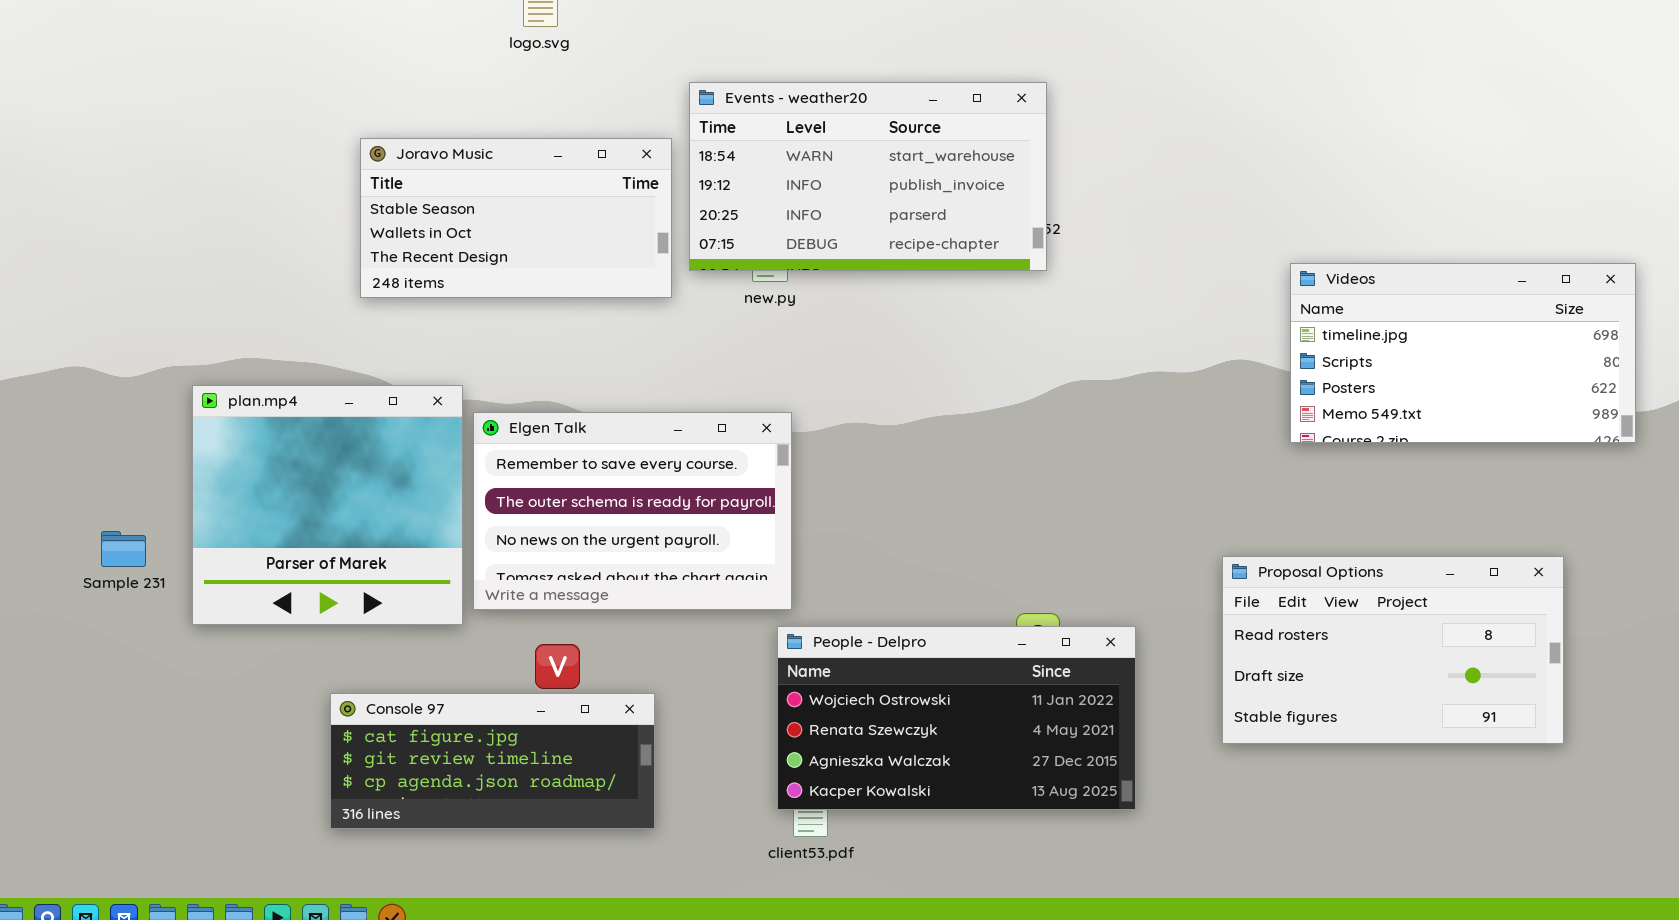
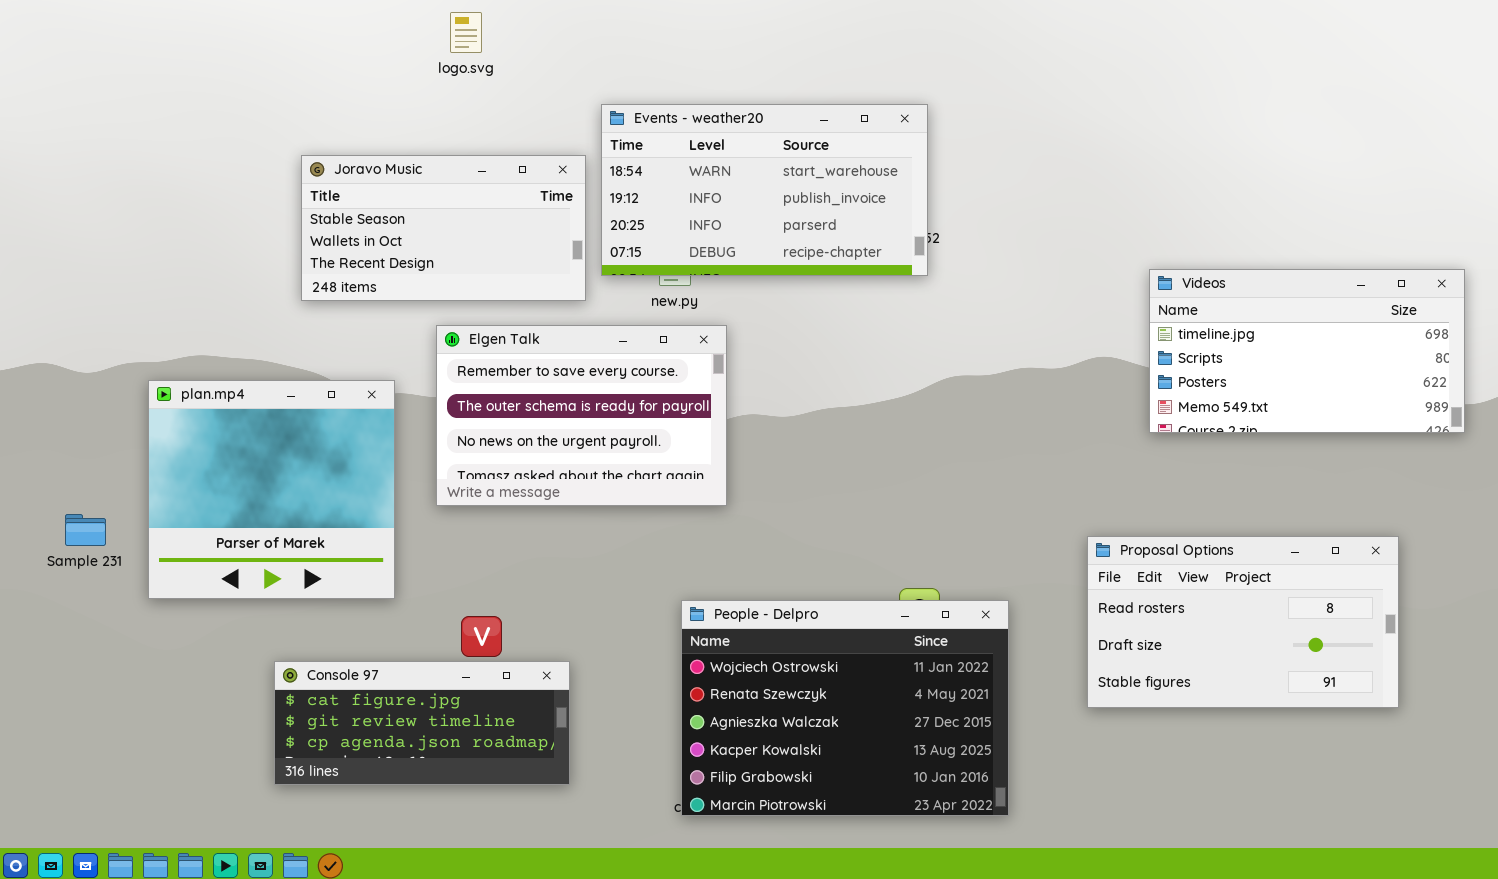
Elgen Talk: [473,412,792,610] -> [436,325,727,506], moved
People - Delpro: [777,626,1136,810] -> [681,600,1009,816], resized

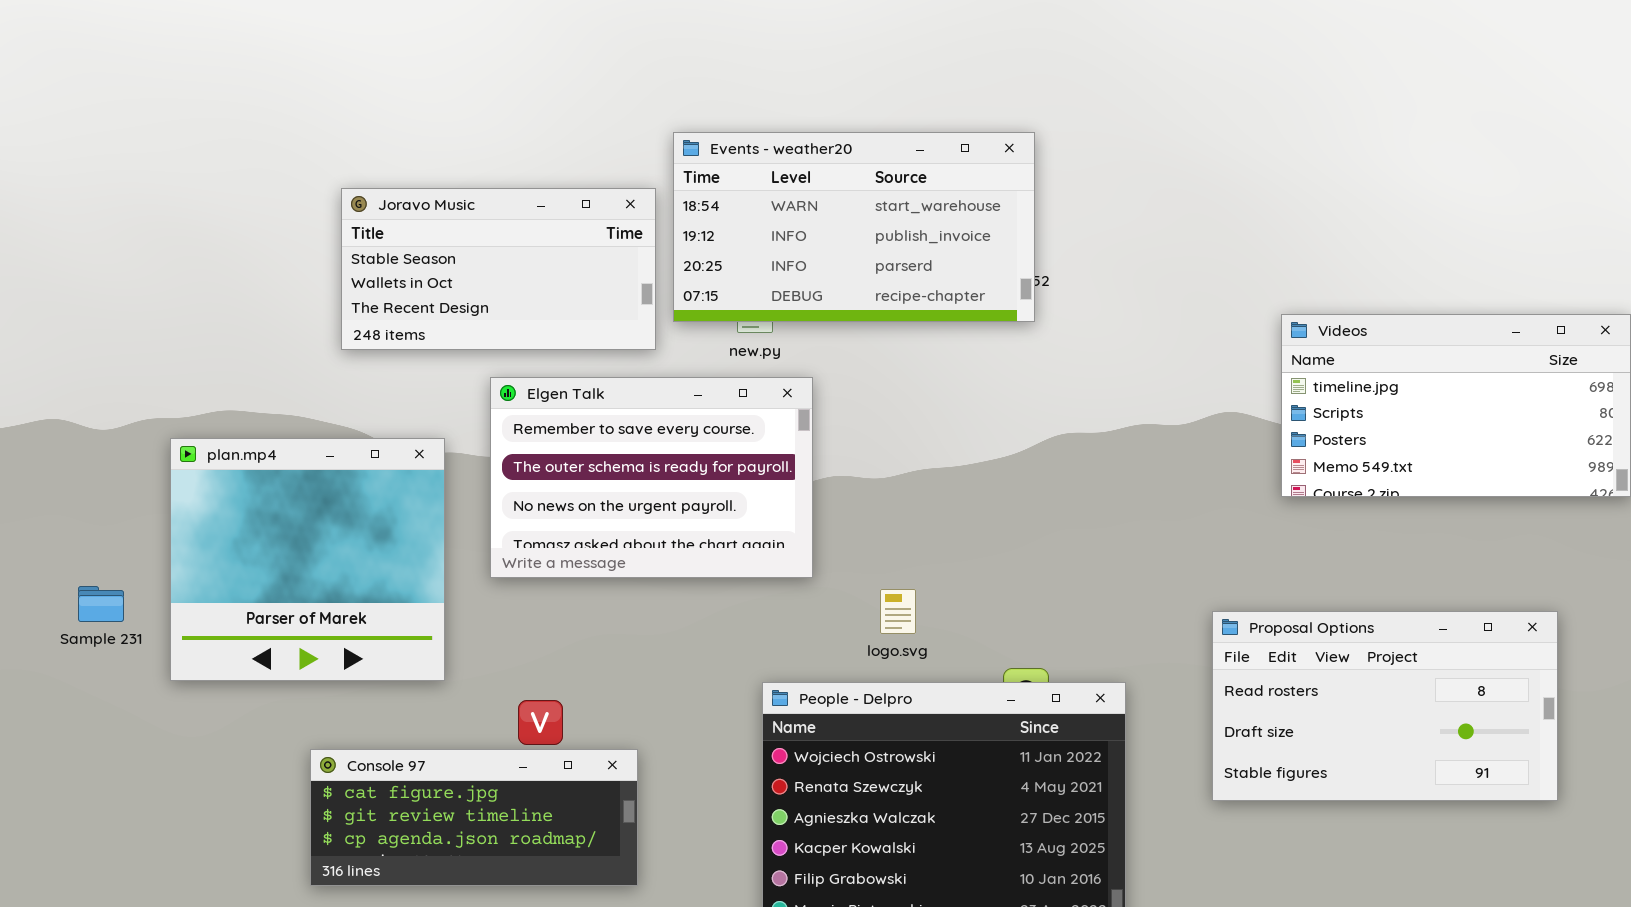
logo.svg: [450,12,482,53] -> [880,589,916,634], moved

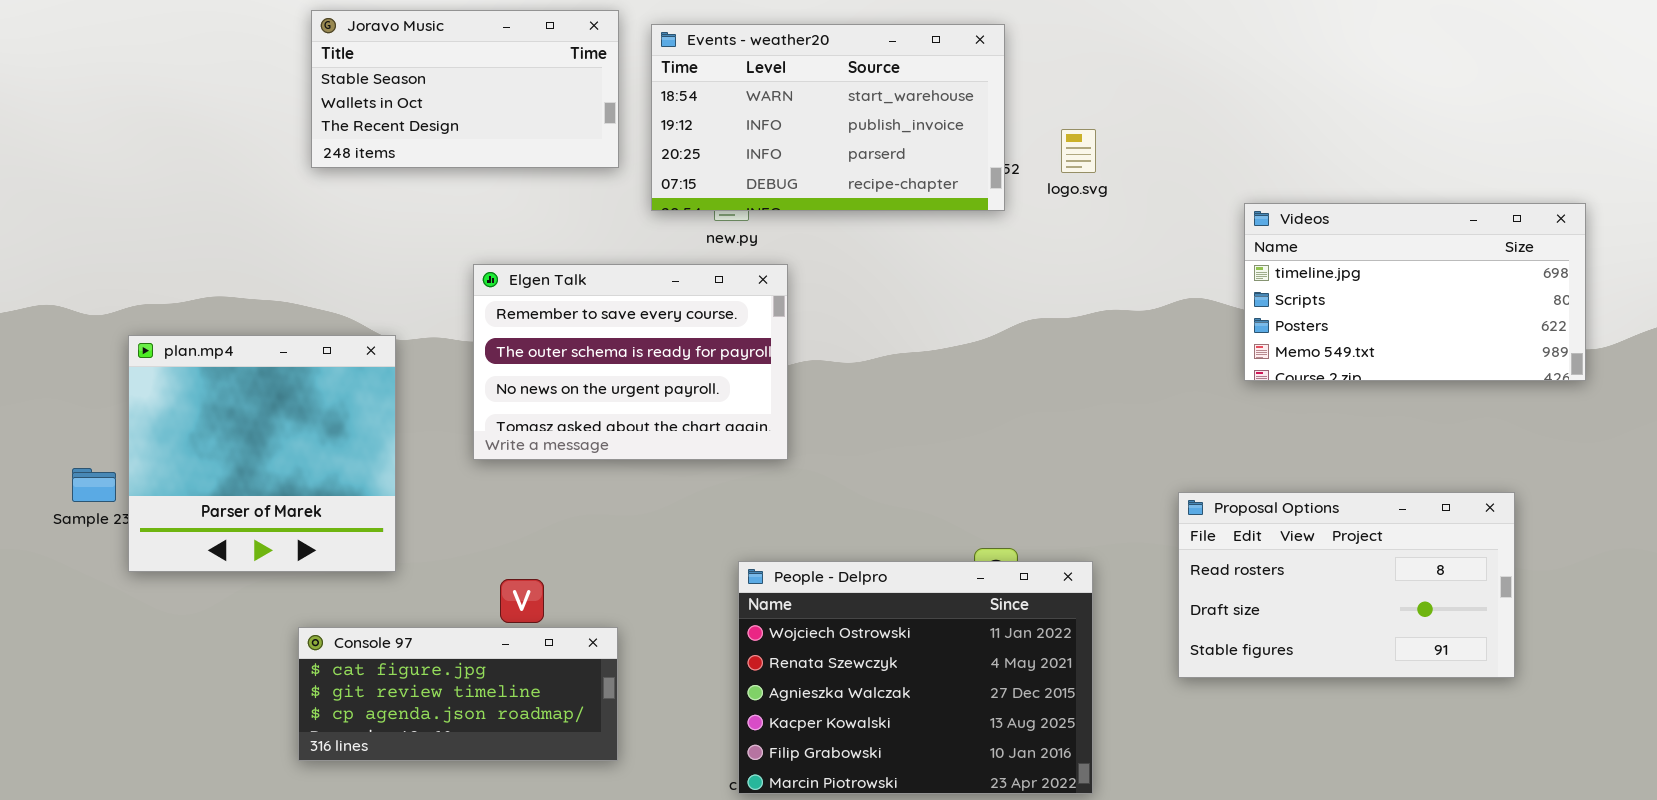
Joravo Music: [341,188,656,350] -> [311,10,619,168], moved
plan.mp4: [170,438,445,681] -> [128,335,396,572], moved
logo.svg: [880,589,916,634] -> [1061,129,1096,173], moved

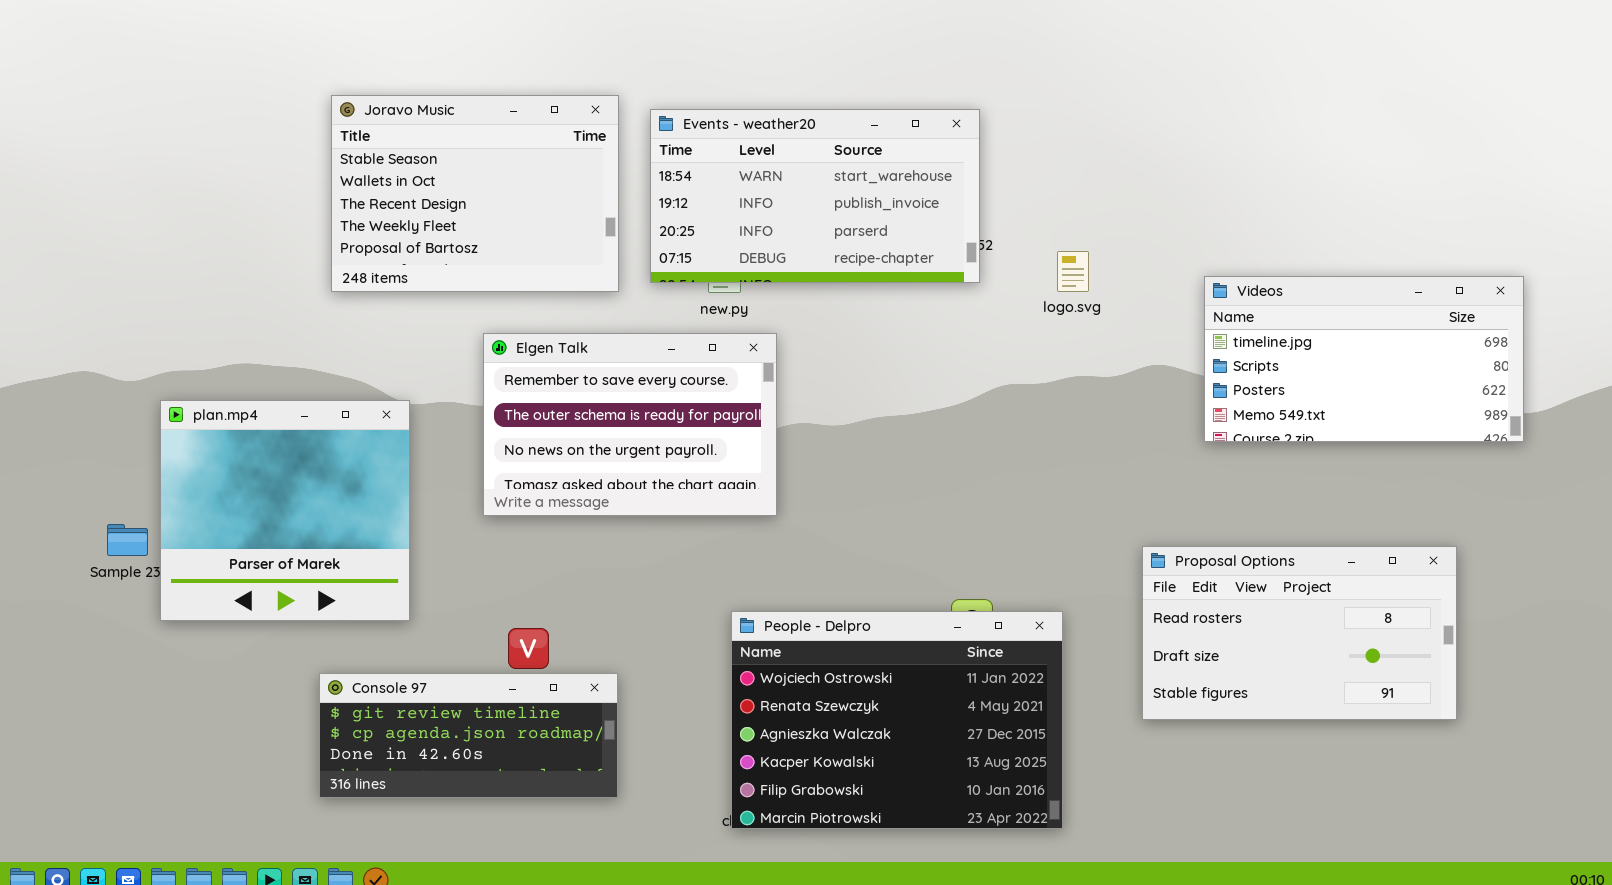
Joravo Music: [311,10,619,168] -> [331,95,619,292], resized
logo.svg: [1061,129,1096,173] -> [1057,251,1089,292], moved
Console 97: [298,627,618,761] -> [319,673,618,798], scrolled down 1 row

